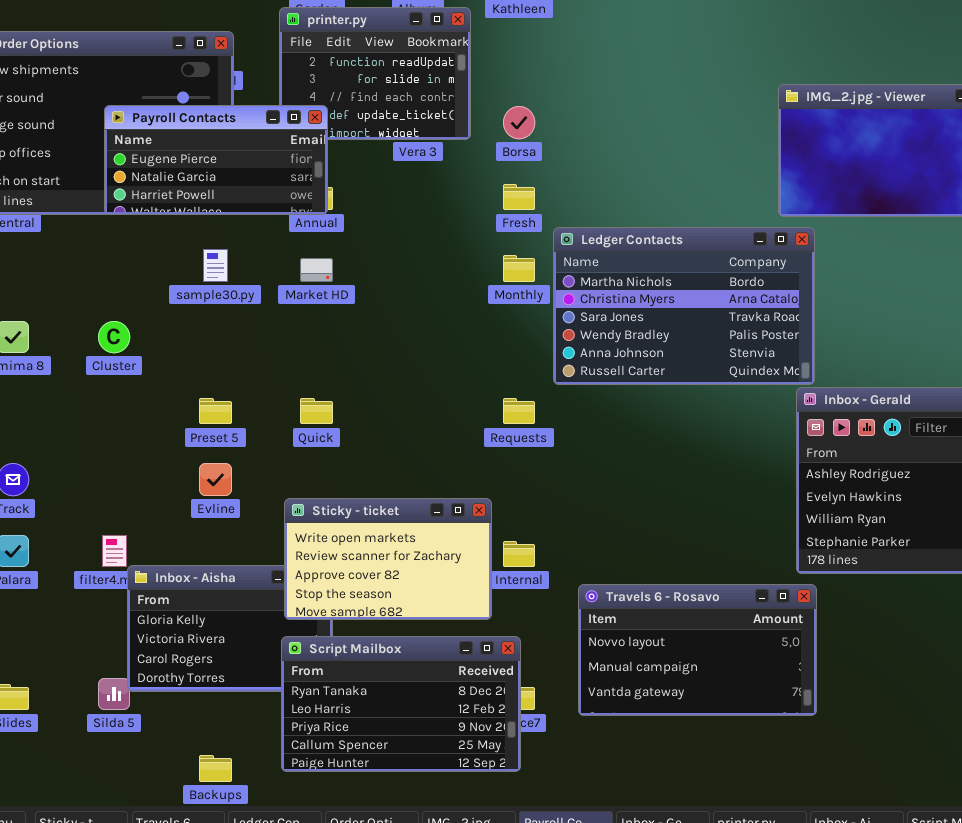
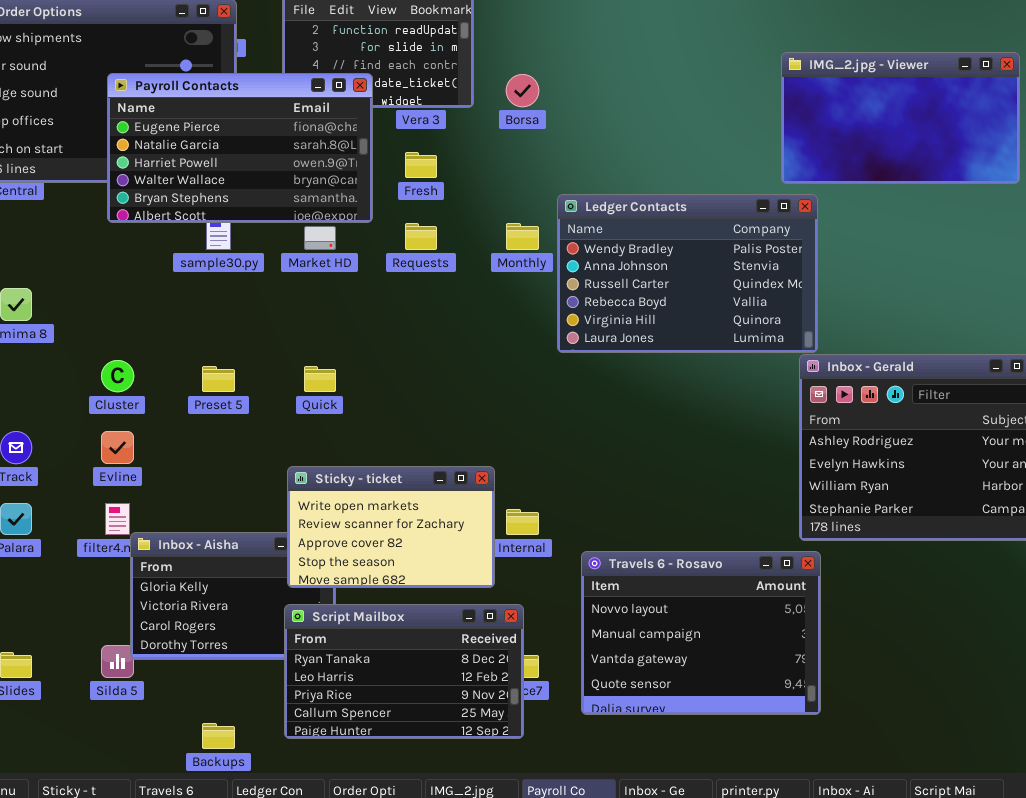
Payroll Contacts: [104,105,328,215] -> [107,73,373,223], resized
Fresh: [503,184,535,210] -> [405,152,437,178], moved
Ledger Contacts: [553,227,815,385] -> [557,194,818,353], scrolled down 3 rows
Cluster: [98,321,130,353] -> [101,360,134,392], moved
Requests: [503,398,535,424] -> [405,223,437,250], moved
Evline: [199,463,232,496] -> [101,431,134,464], moved
Travels 6 - Rosavo: [578,584,817,716] -> [581,551,821,715], resized

